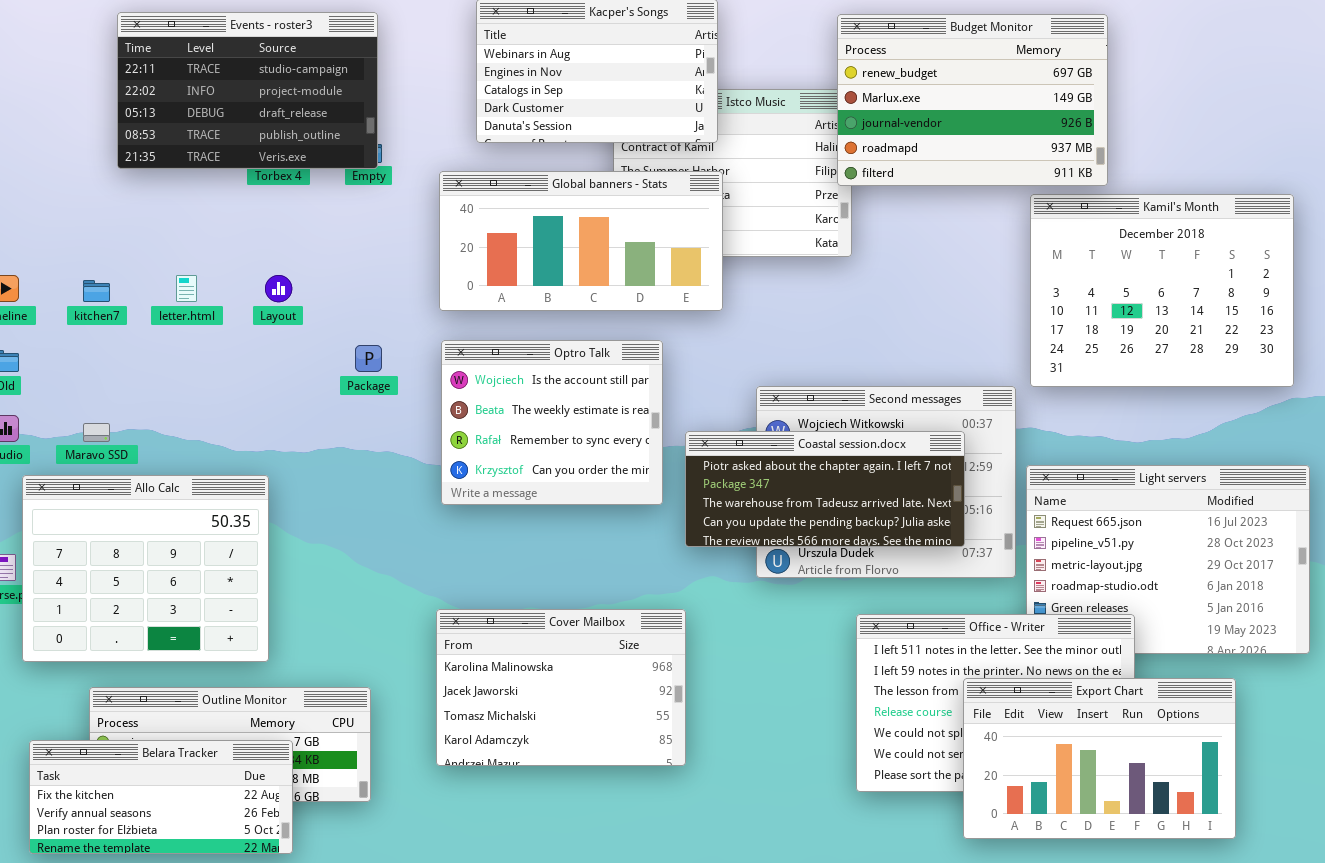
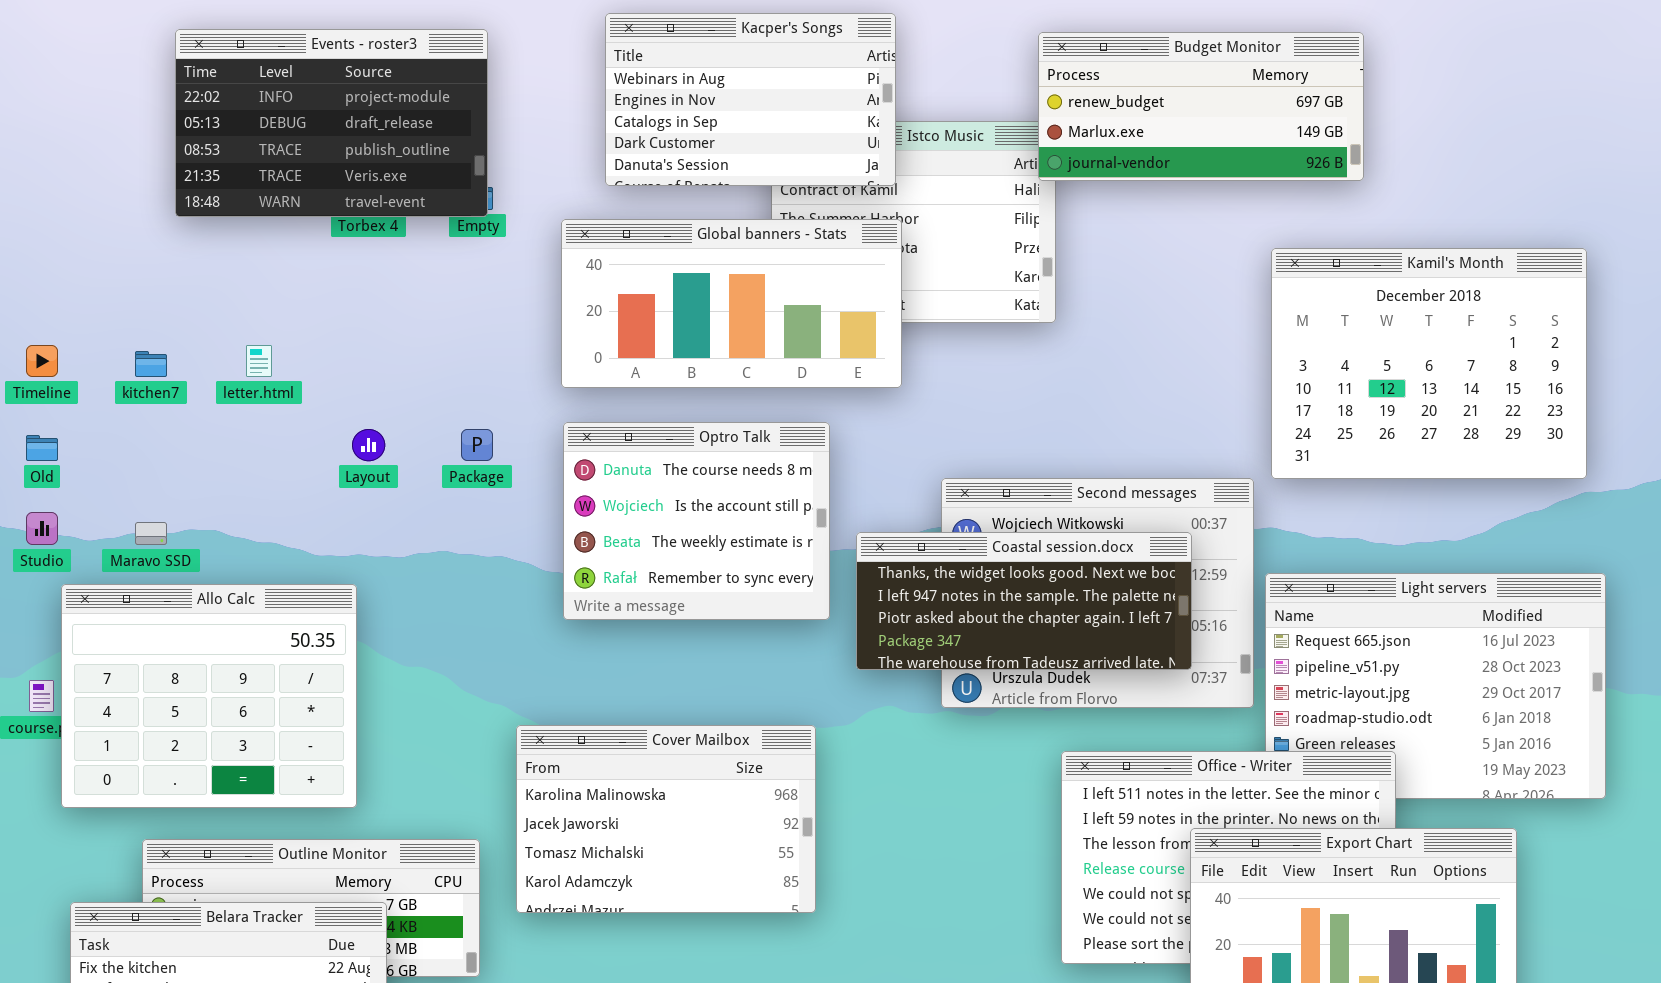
Events - roster3: [117,12,378,169] -> [175,29,488,217], scrolled down 1 row
Budget Monitor: [837,14,1108,186] -> [1038,32,1364,181], resized
Layout: [265,275,292,302] -> [352,429,385,461], moved
Optro Talk: [441,340,663,505] -> [563,422,830,620], scrolled up 1 row
Coastal session.docx: [685,431,965,547] -> [856,532,1192,670], scrolled up 2 rows
Cover Mailbox: [436,609,686,766] -> [516,725,816,913], moved

